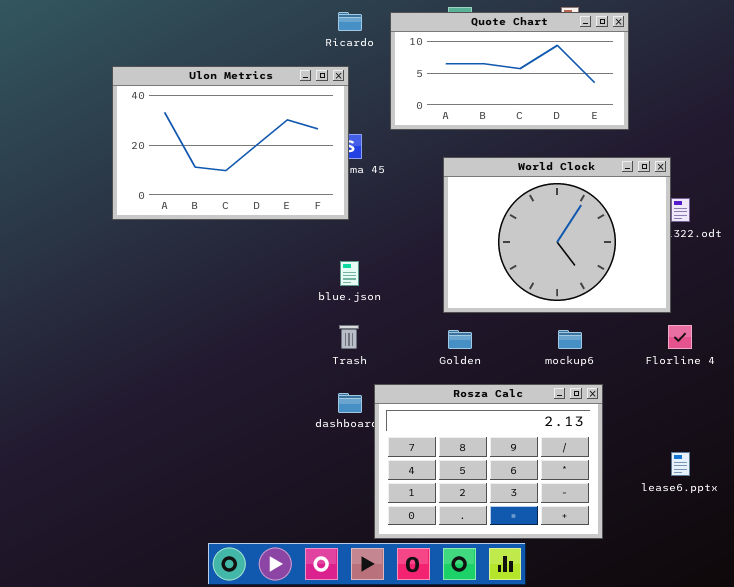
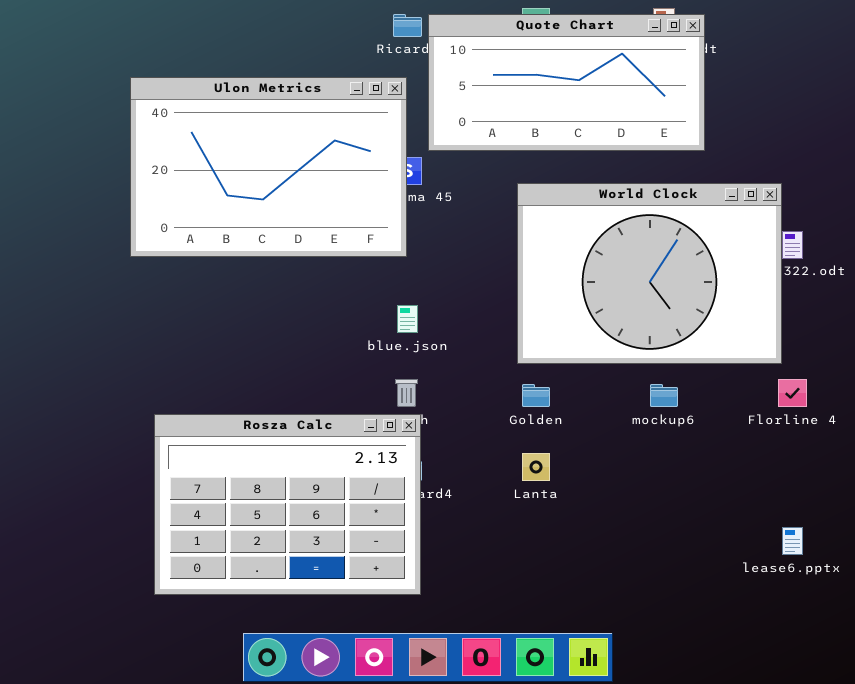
Quote Chart: [390,12,629,130] -> [428,14,705,151], moved
Rosza Calc: [374,384,603,539] -> [154,414,421,595], moved

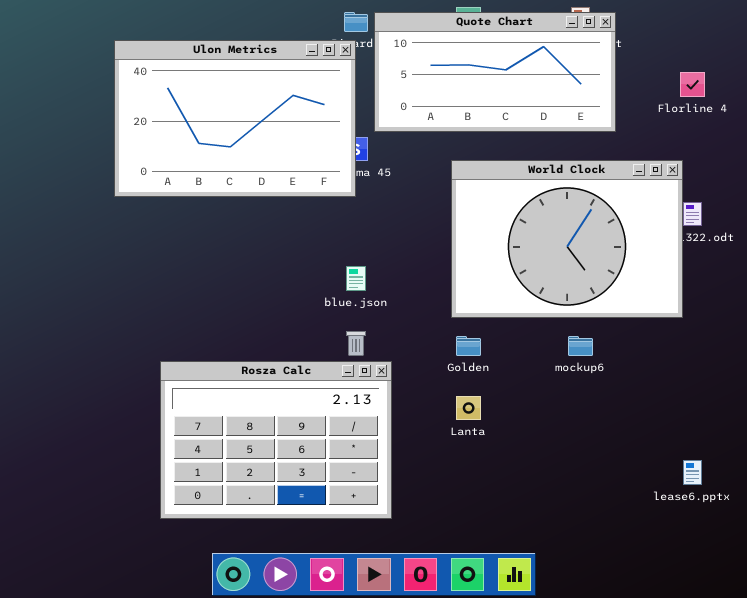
Ulon Metrics: [130,77,407,257] -> [114,40,356,197], moved
Florline 4: [778,379,807,407] -> [680,72,705,97], moved
Rosza Calc: [154,414,421,595] -> [160,361,392,519], moved

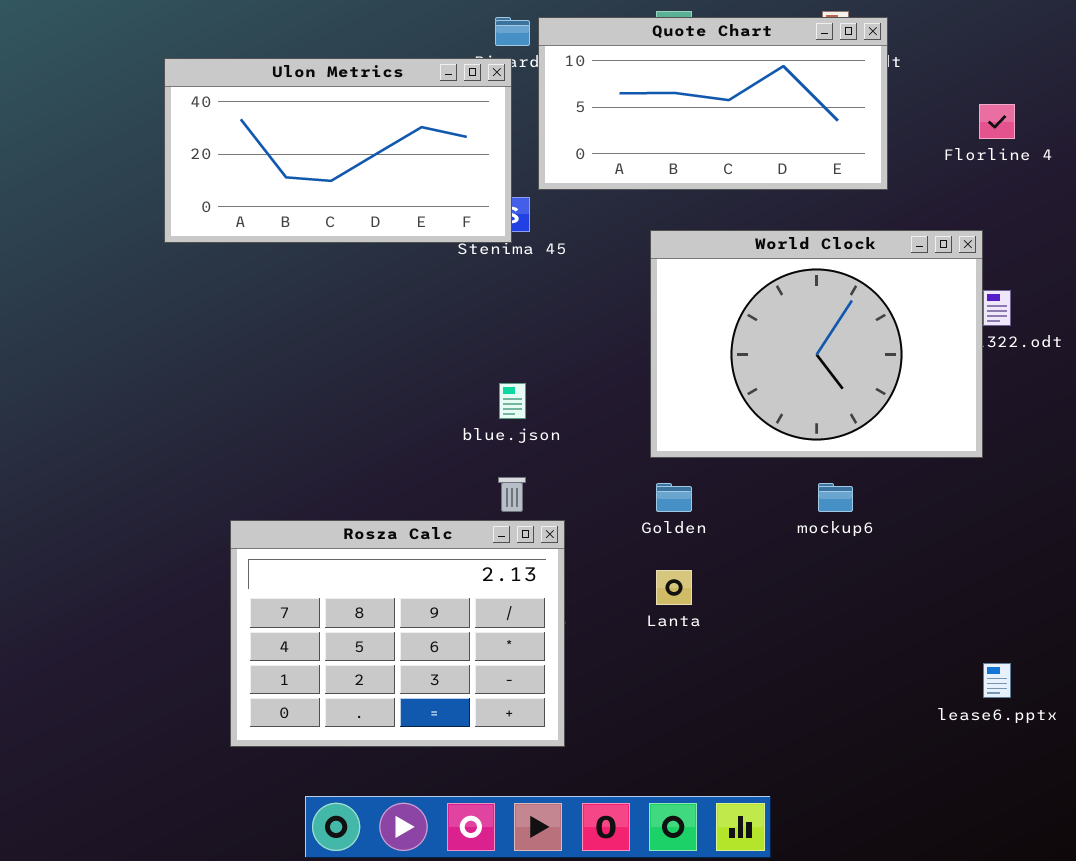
Ulon Metrics: [114,40,356,197] -> [164,58,512,243], resized

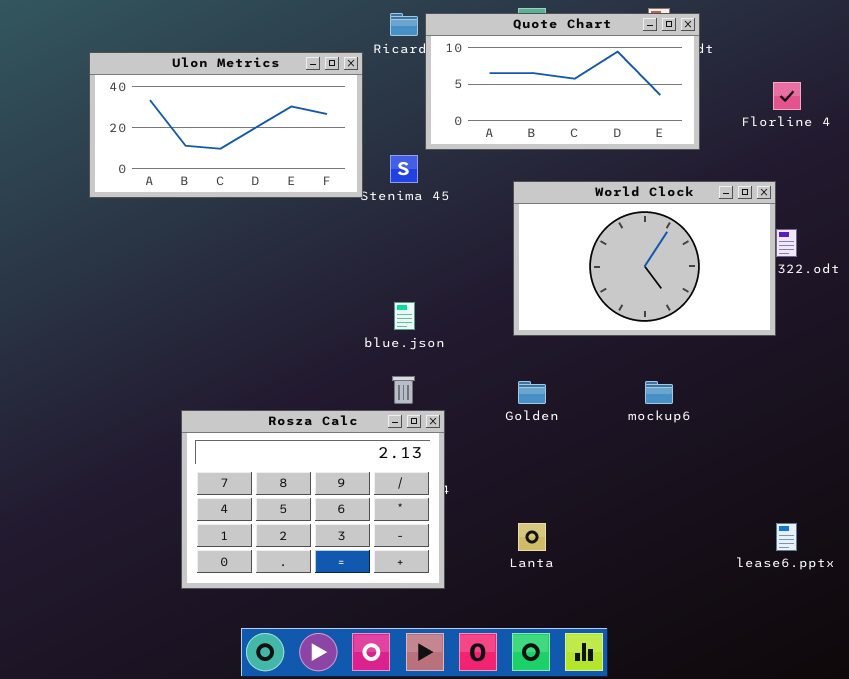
Ulon Metrics: [164,58,512,243] -> [89,52,363,198], moved
World Clock: [650,230,983,458] -> [513,181,776,336], resized
Lanta: [656,570,692,605] -> [518,523,546,551], moved

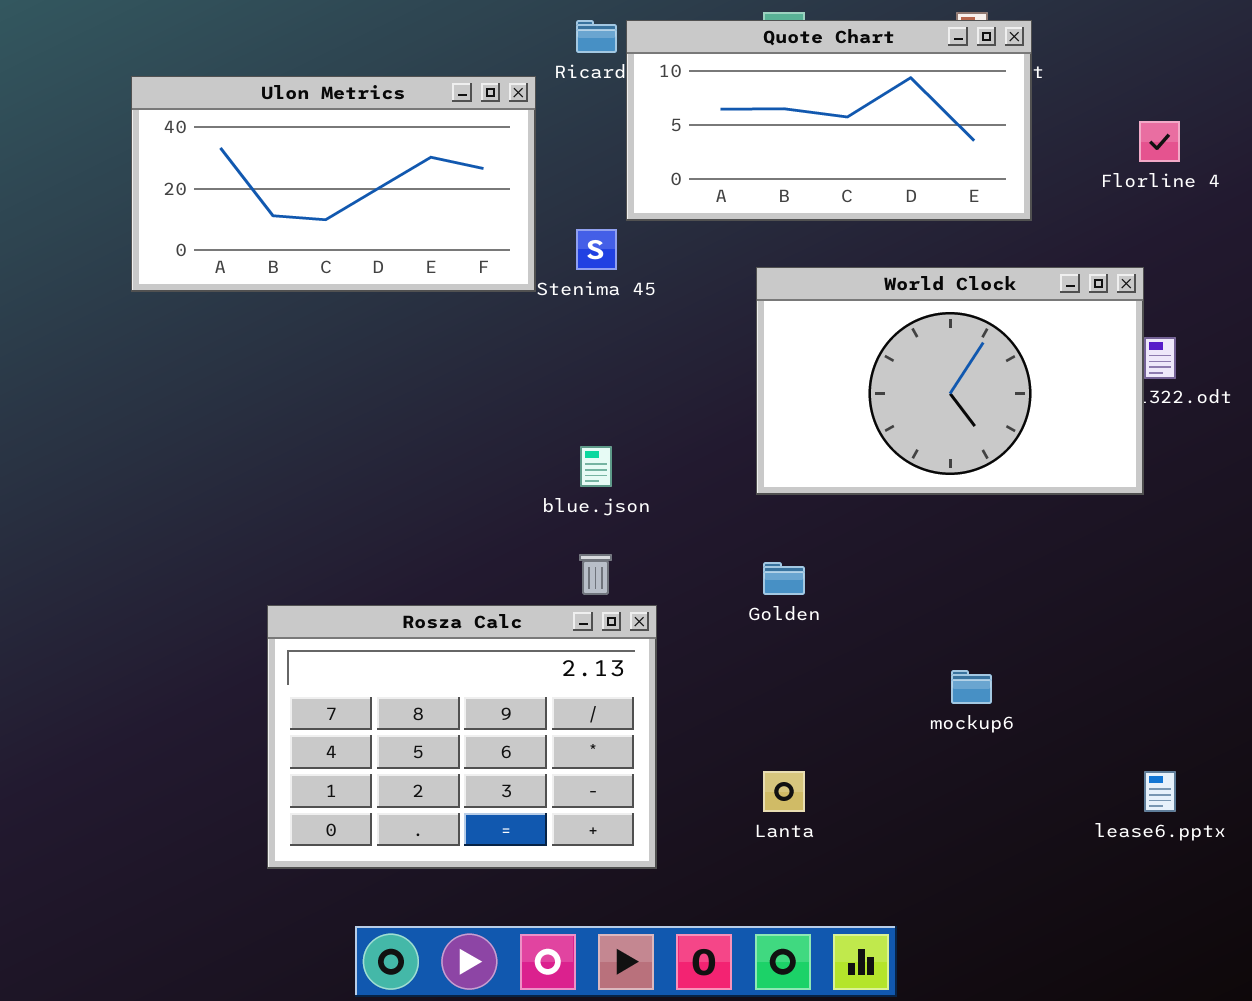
mockup6: [645,381,673,404] -> [951,670,992,704], moved

